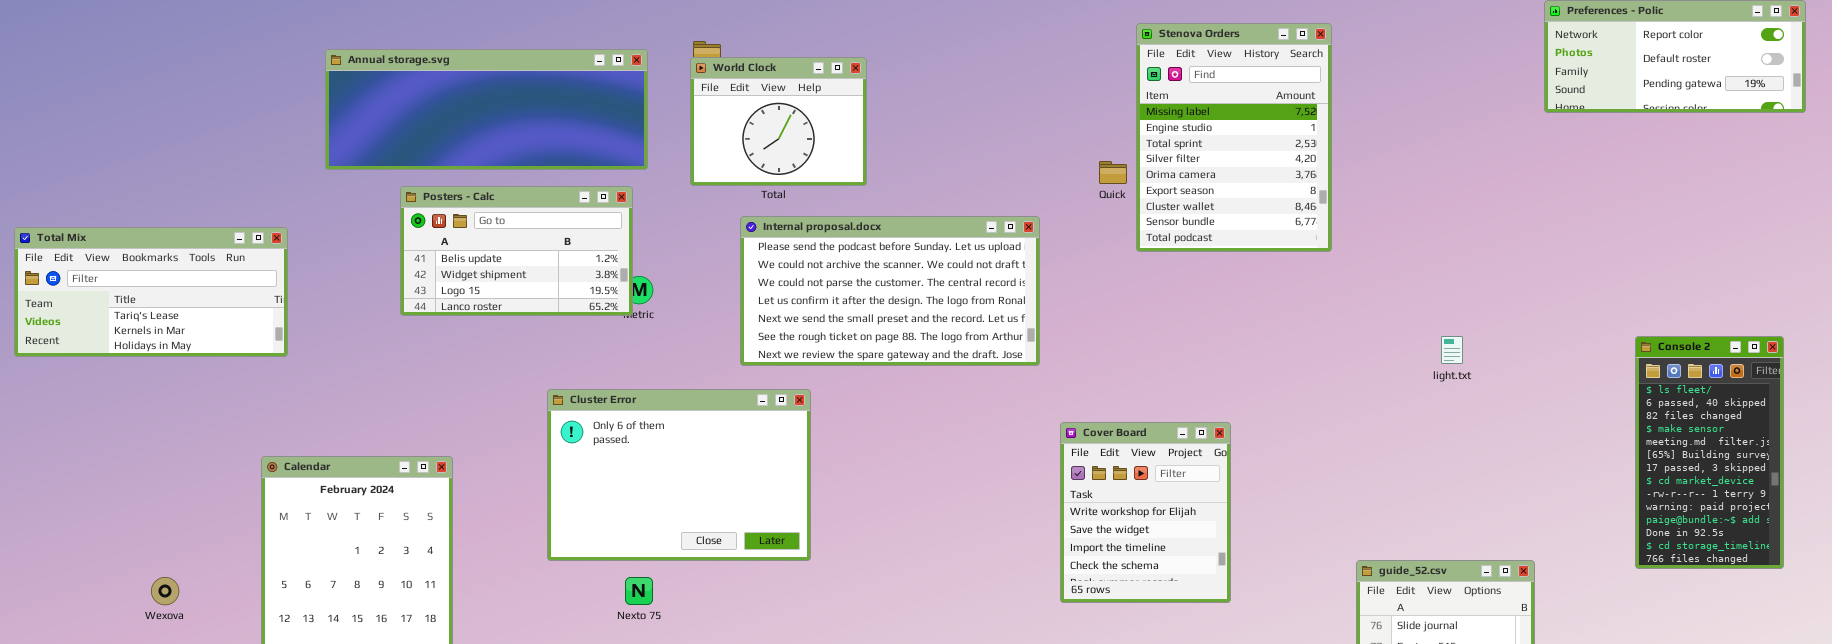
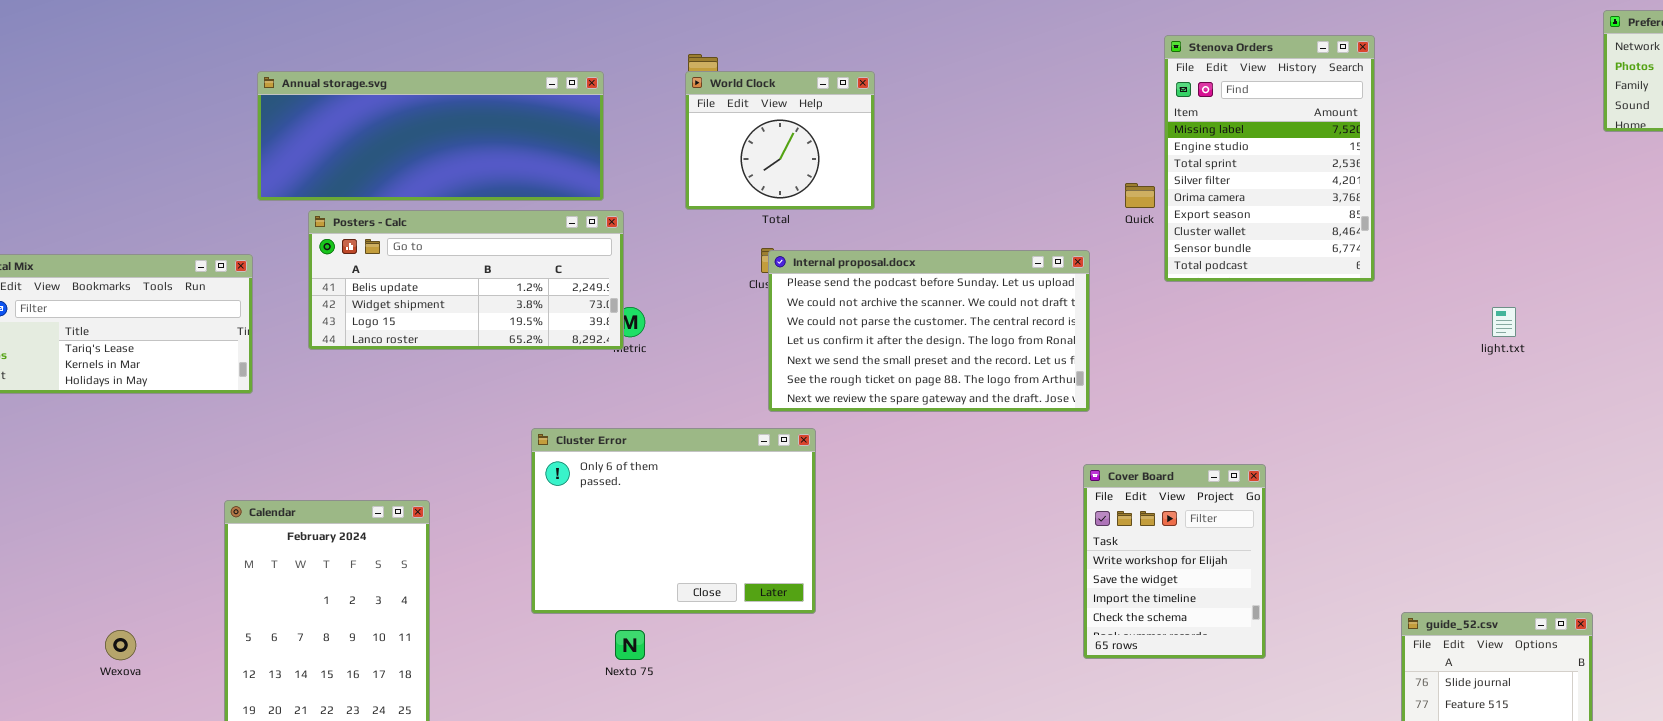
Annual storage.svg: [325,49,648,170] -> [257,71,604,201], moved
Posters - Calc: [400,186,633,316] -> [308,210,624,350], resized
Internal proposal.docx: [740,216,1040,366] -> [768,250,1090,412], moved
light.txt: [1441,336,1463,364] -> [1492,307,1516,337], moved

